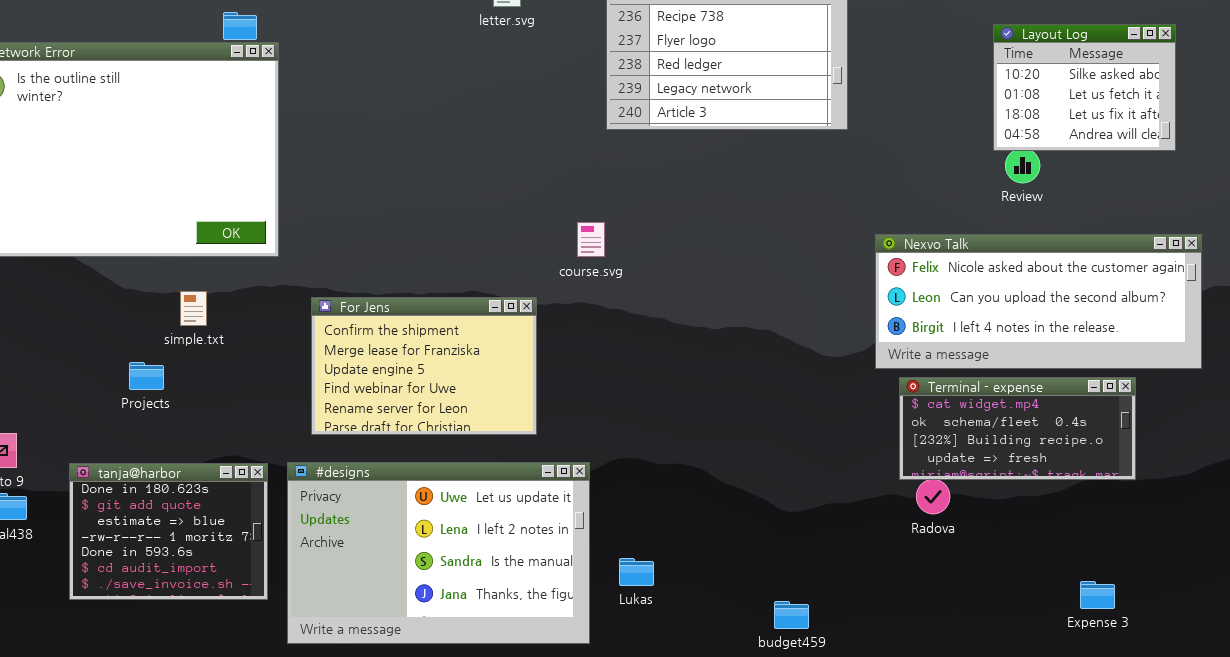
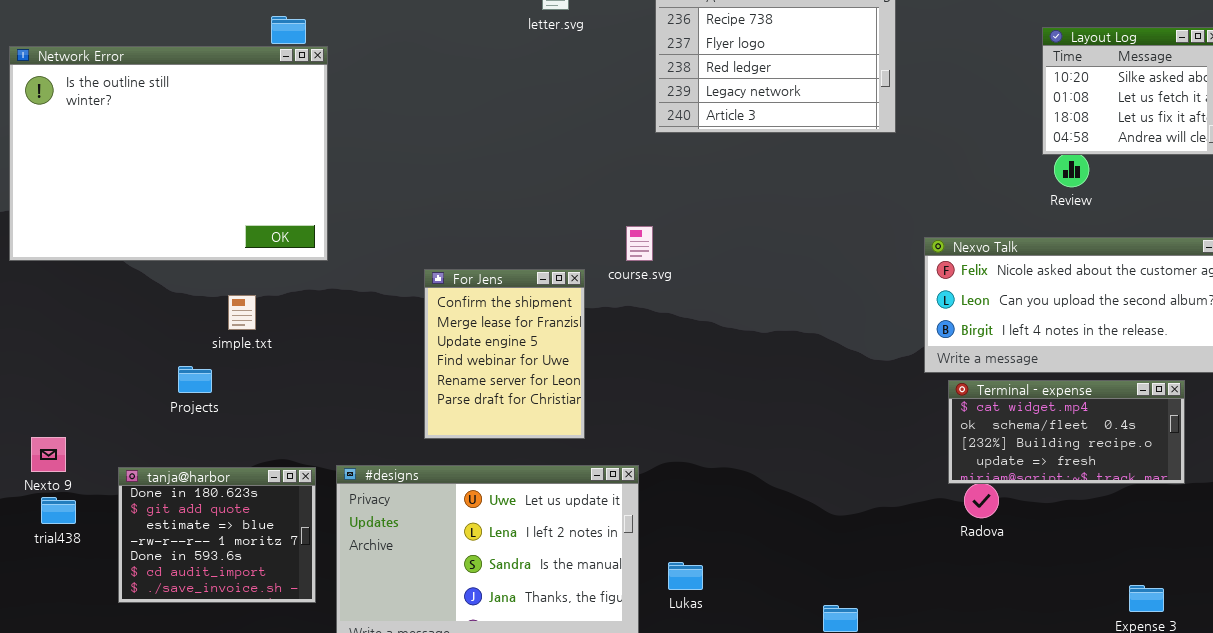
For Jens: [311,297,537,435] -> [424,269,585,439], resized

